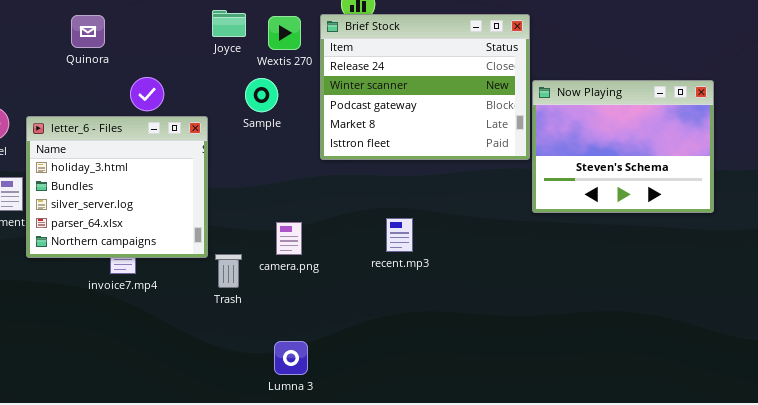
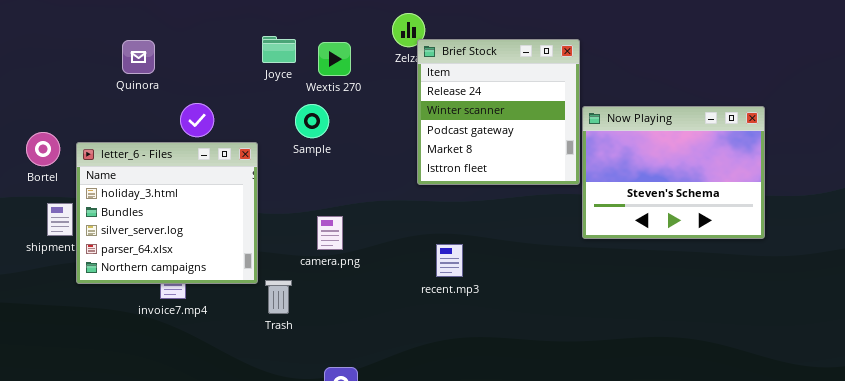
Brief Stock: [320,14,530,160] -> [417,39,580,185], resized
camera.png: [276,222,302,255] -> [317,216,343,250], moved

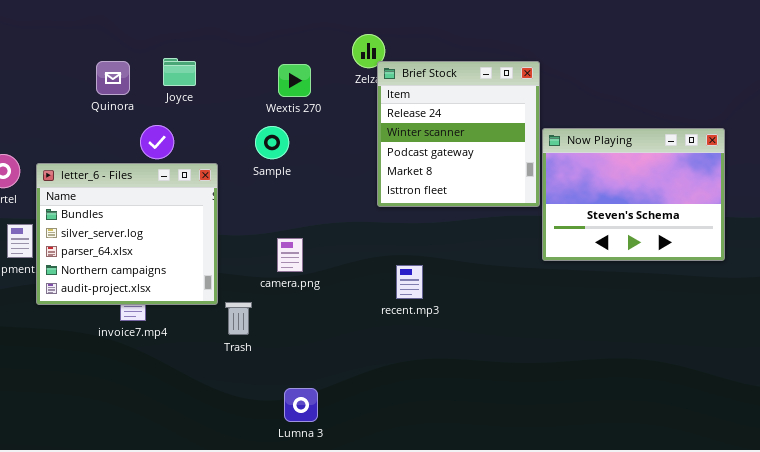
Joyce: [262,36,296,63] -> [163,58,196,86], moved
Quinora: [122,40,155,74] -> [96,61,130,95], moved
letter_6 - Files: [76,142,258,284] -> [36,163,218,305], scrolled down 1 row

